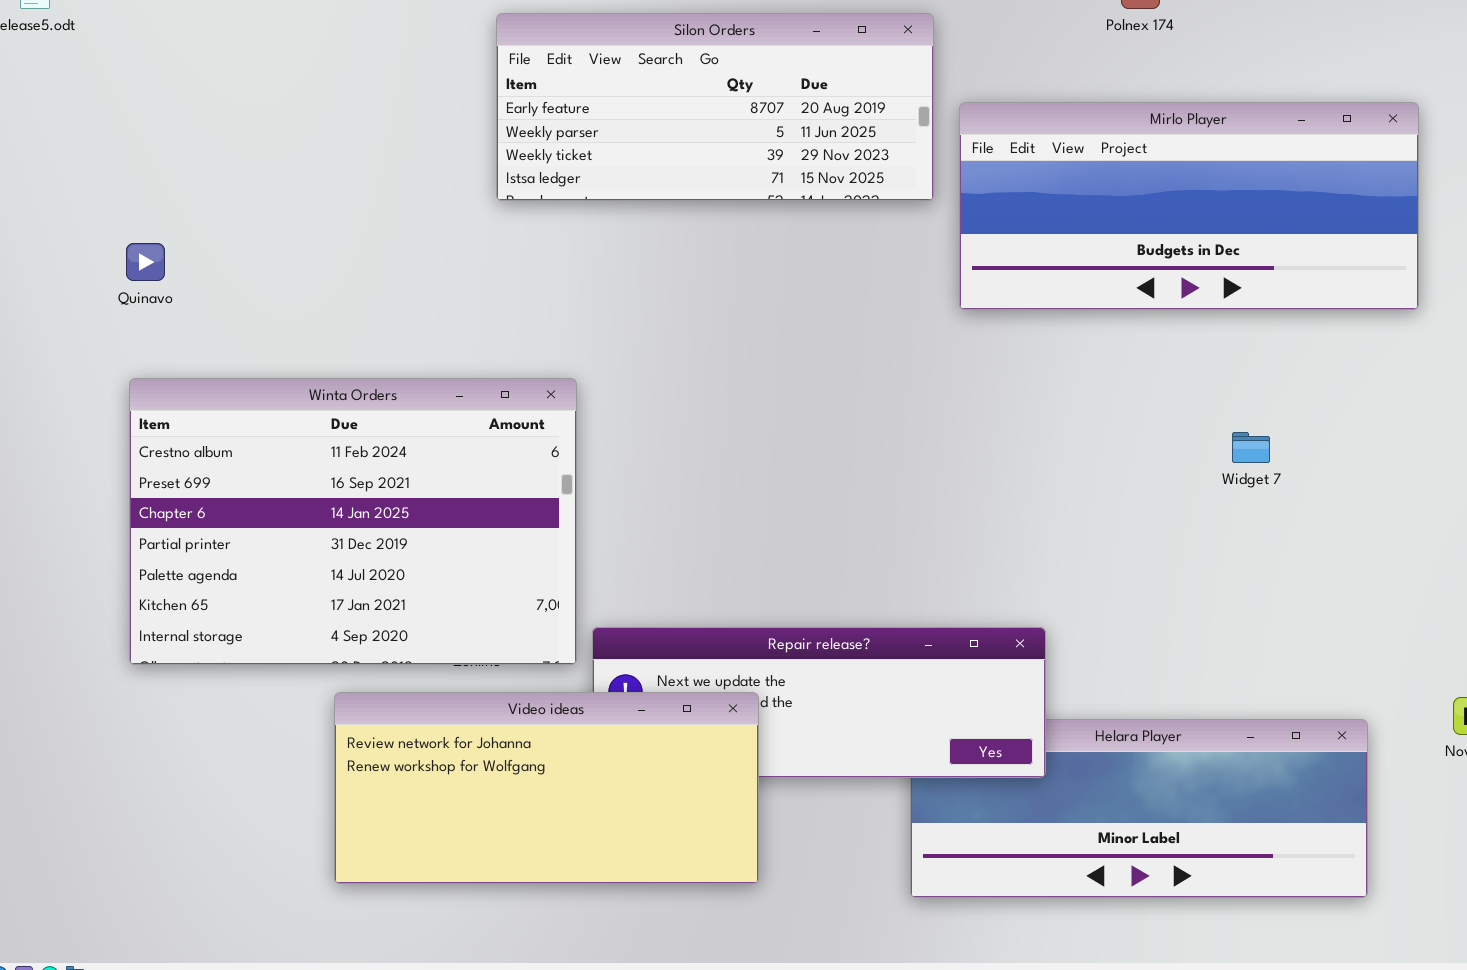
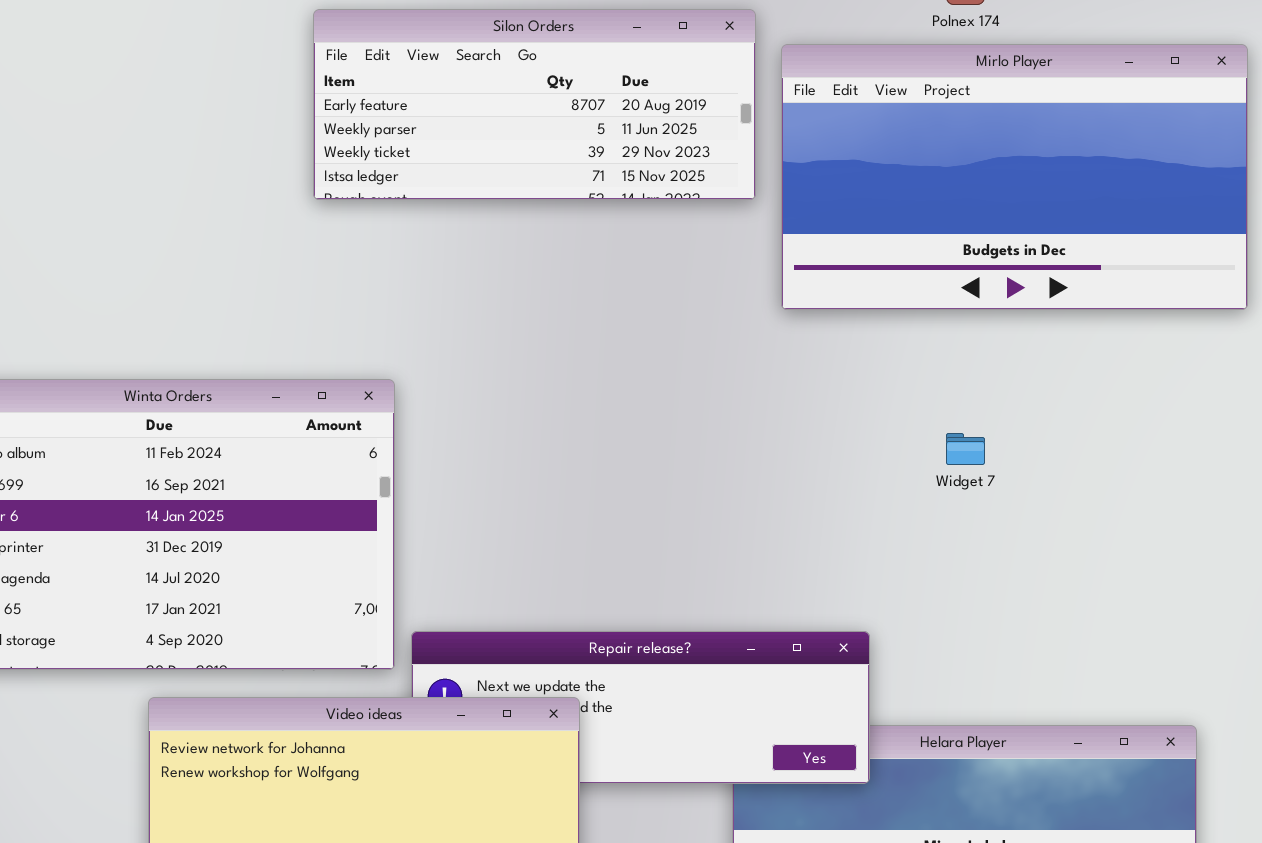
Mirlo Player: [959,102,1419,310] -> [781,44,1248,310], resized
Widget 7: [1232,432,1270,463] -> [946,433,985,465], moved

